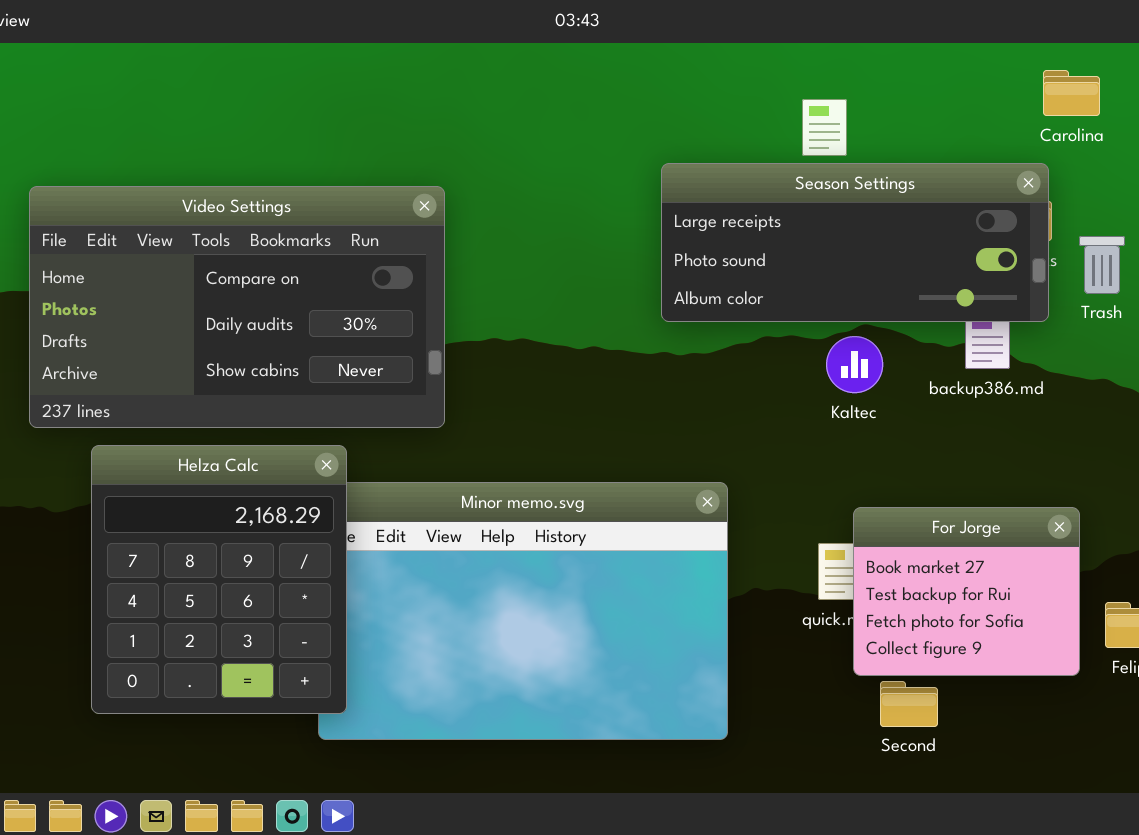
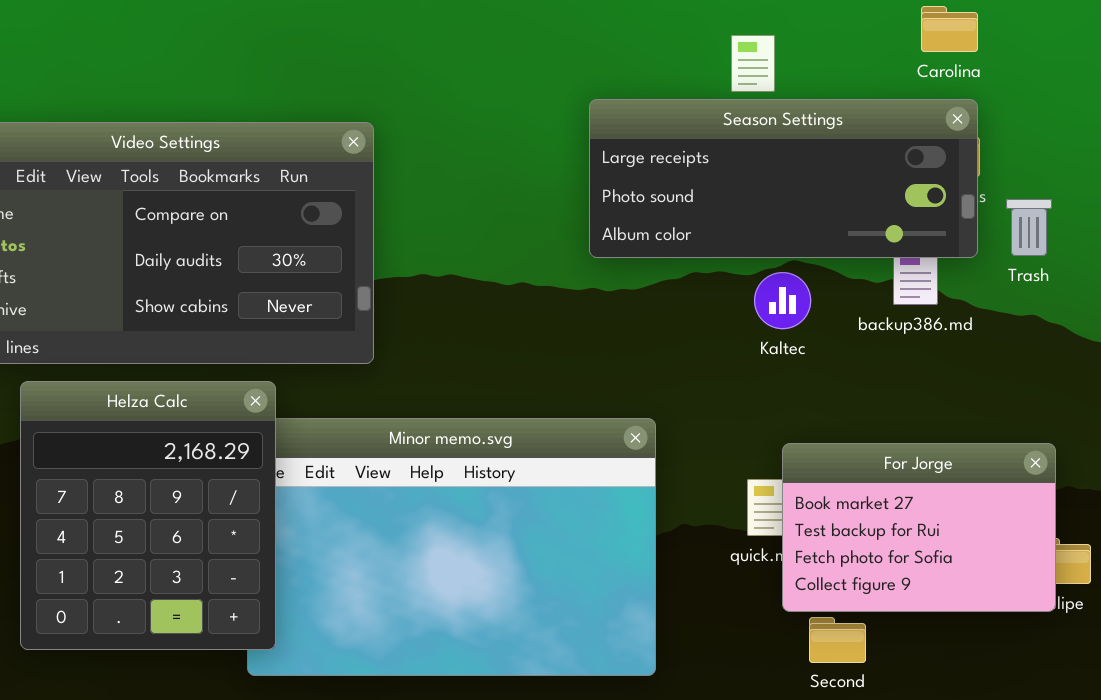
Carolina: [1043,70,1100,116] -> [921,6,978,52], moved
Trash: [1079,236,1125,294] -> [1006,199,1052,256], moved
For Jorge: [853,507,1080,676] -> [782,443,1056,612], resized

